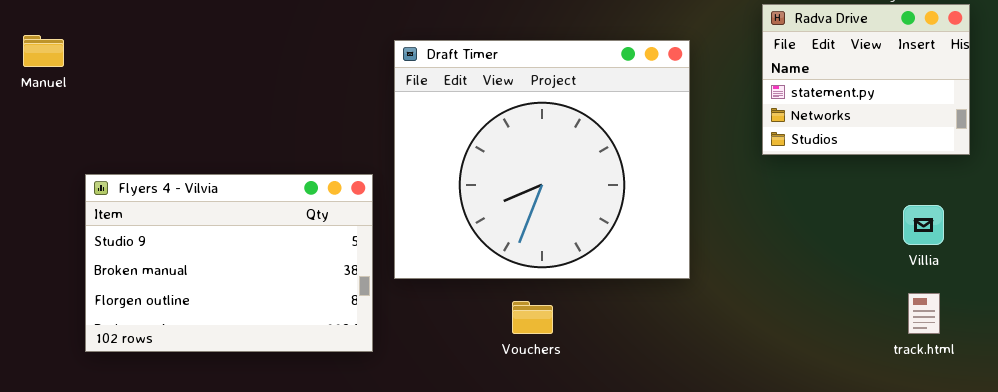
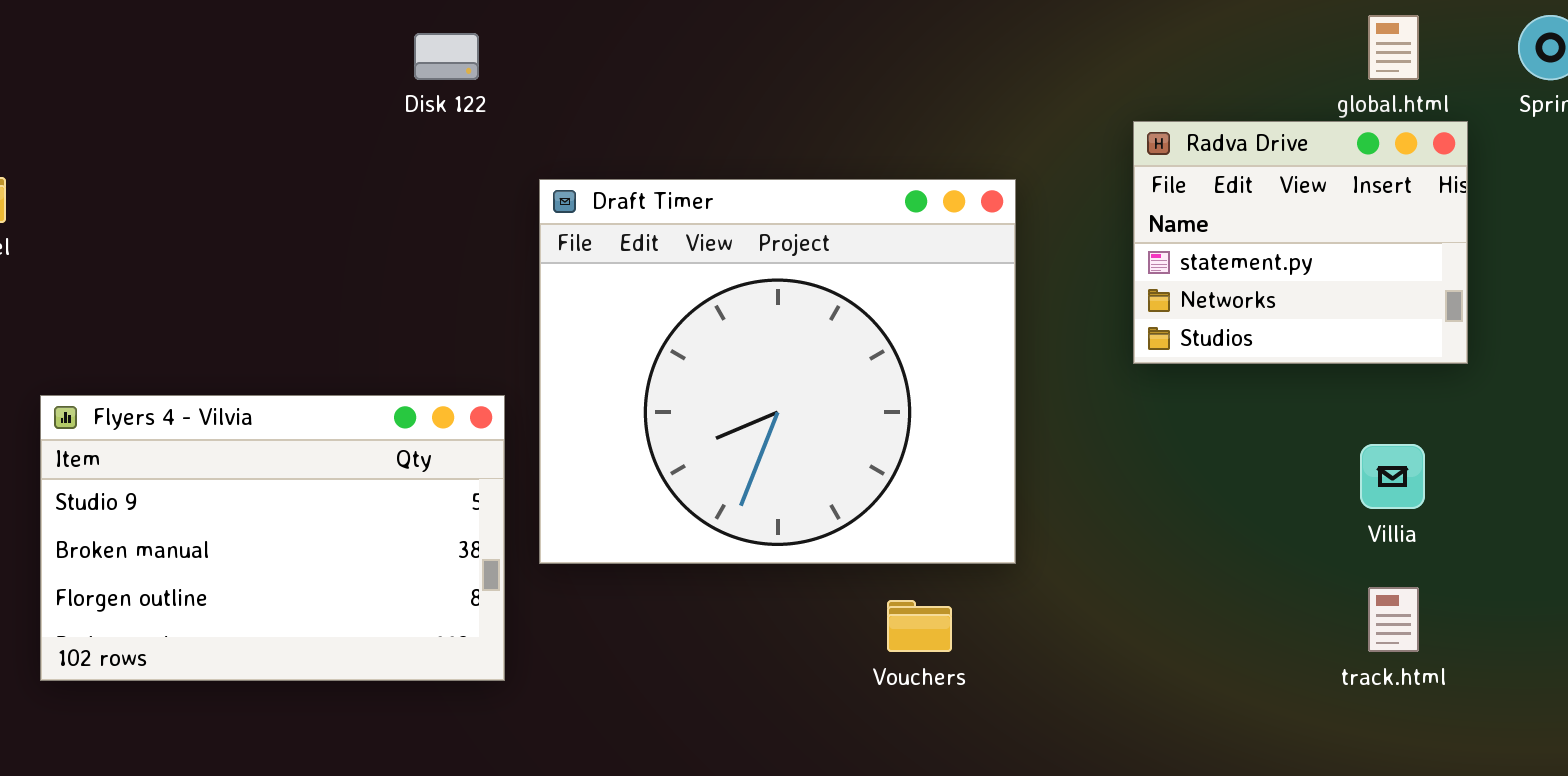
Vouchers: [512,301,553,334] -> [887,600,952,652], moved

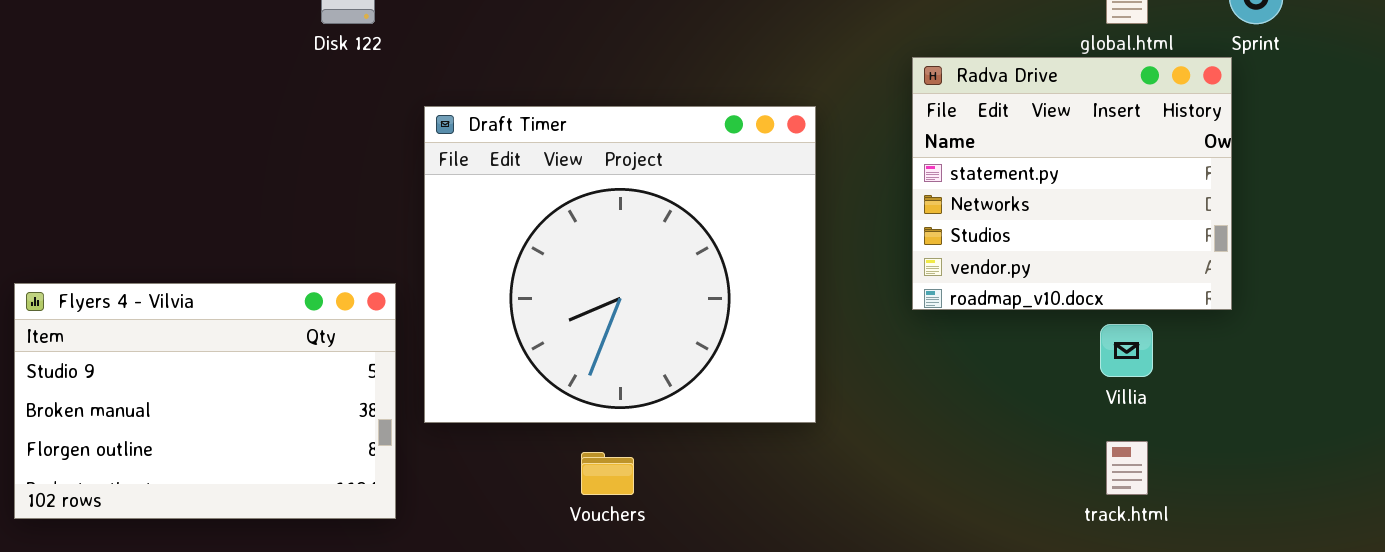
Radva Drive: [1133,121,1468,364] -> [912,57,1232,310], resized
Vouchers: [887,600,952,652] -> [581,452,634,495], moved

